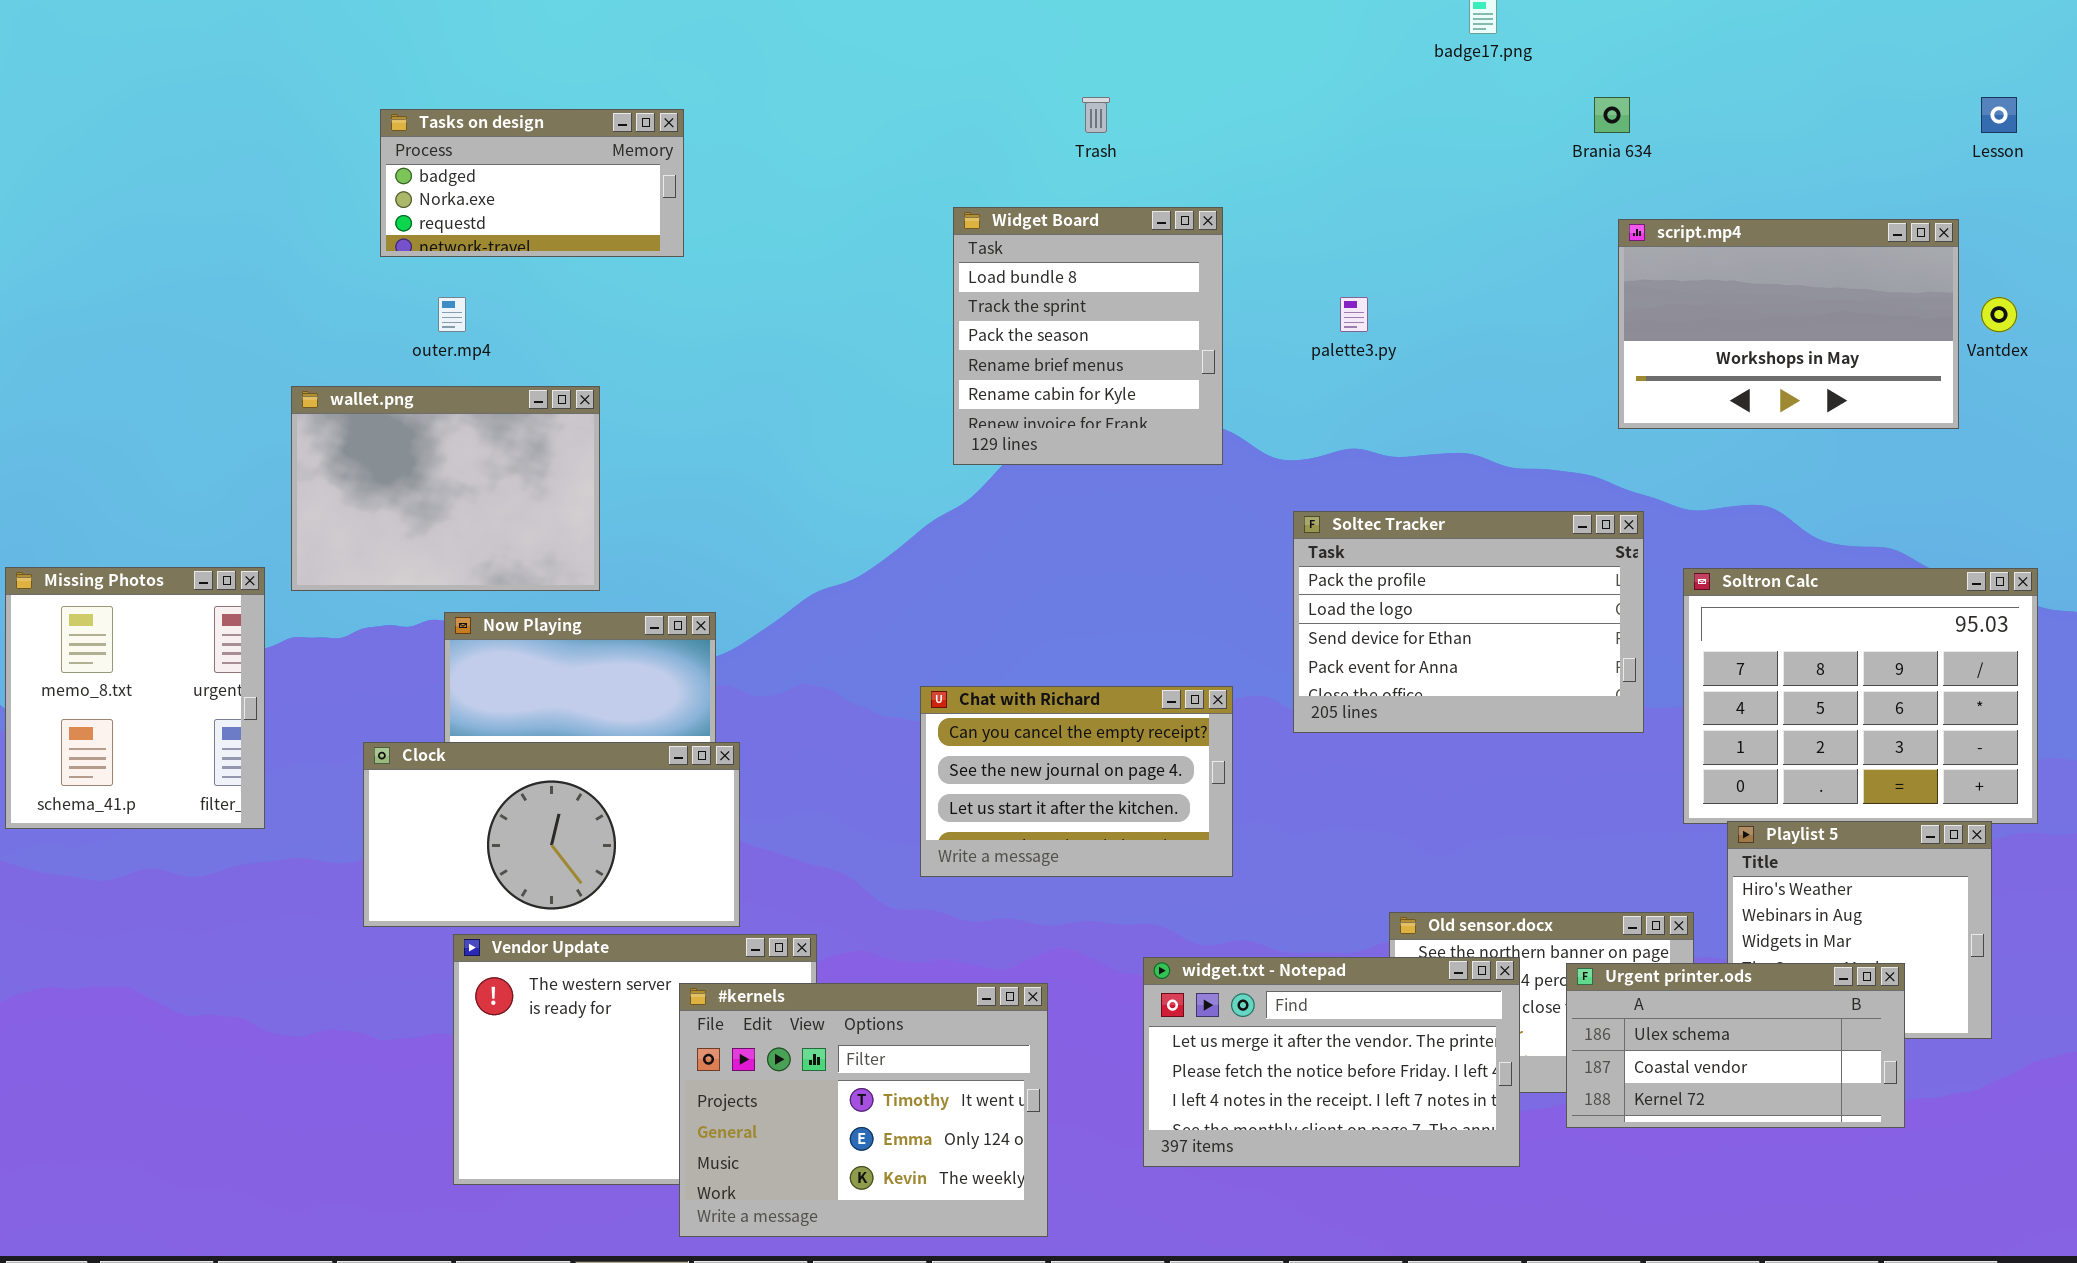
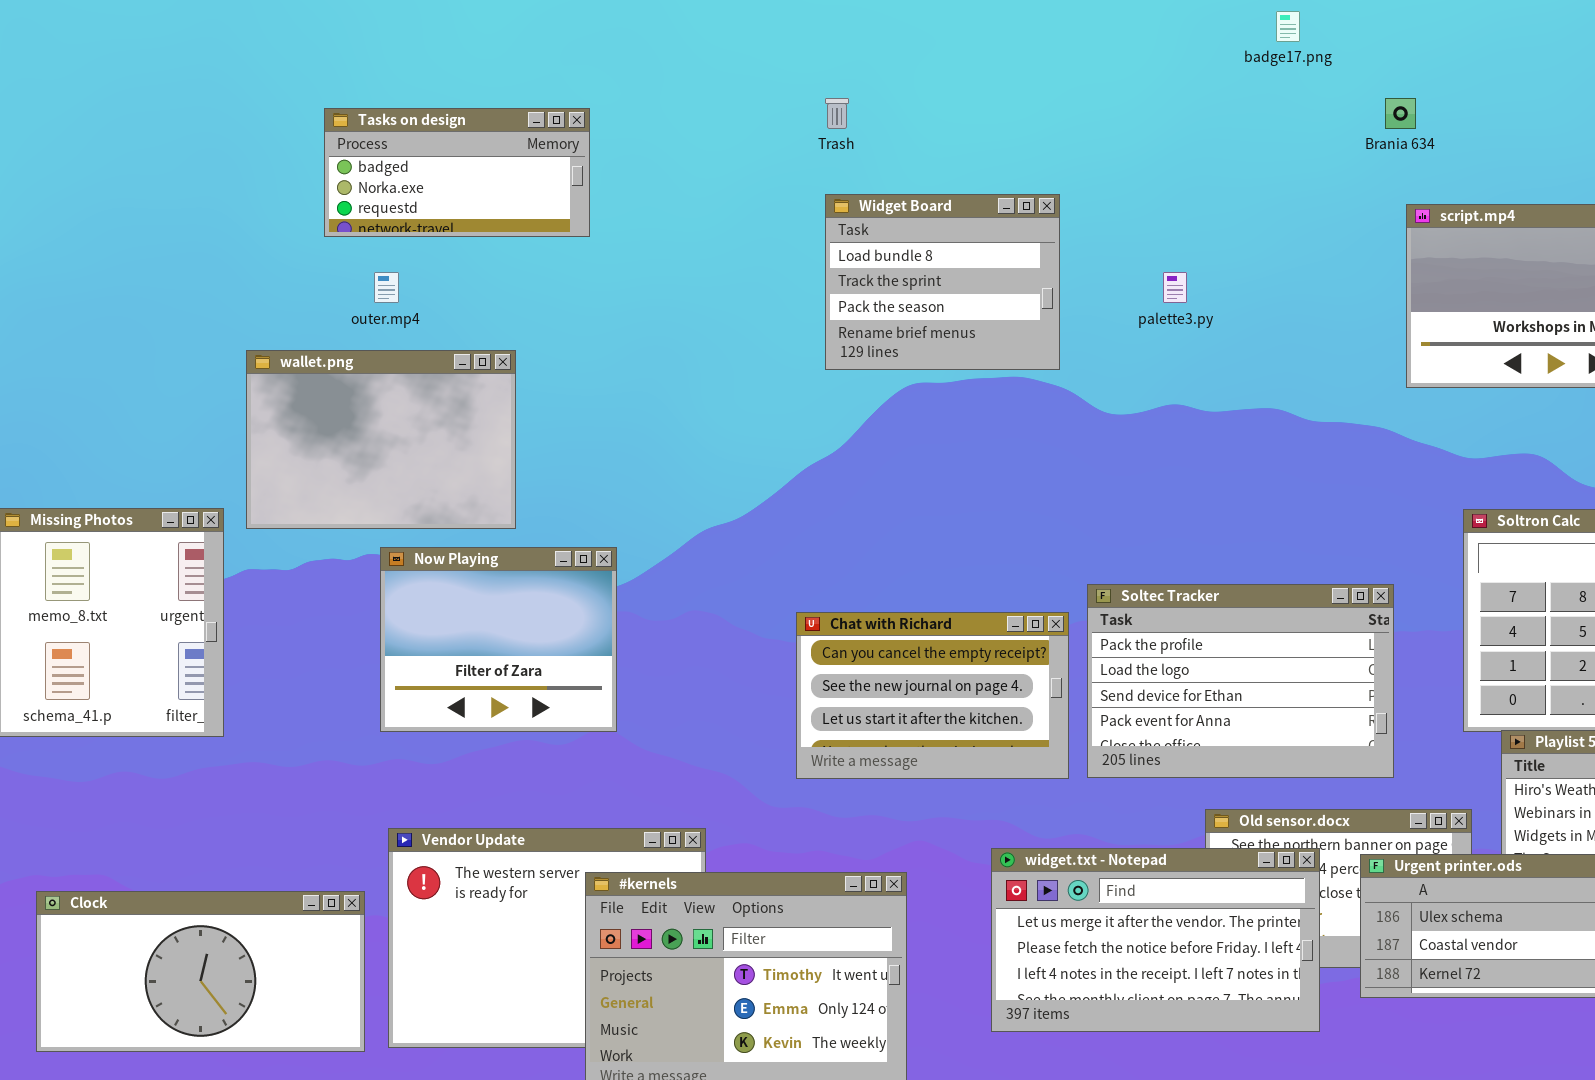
Trash: [1082,97,1110,133] -> [825,98,849,129], moved
Widget Board: [953,207,1223,465] -> [825,194,1060,370], resized
Soltec Tracker: [1293,511,1644,733] -> [1087,584,1394,778], moved
Clock: [363,742,740,927] -> [36,891,365,1052], moved

